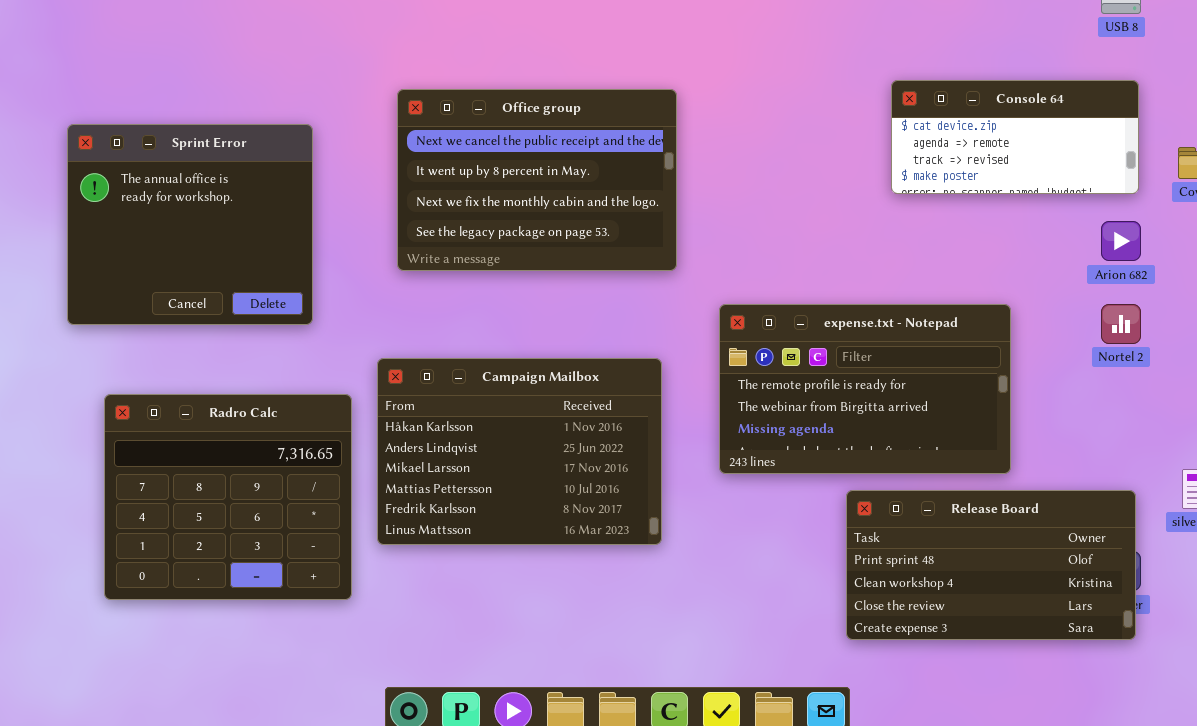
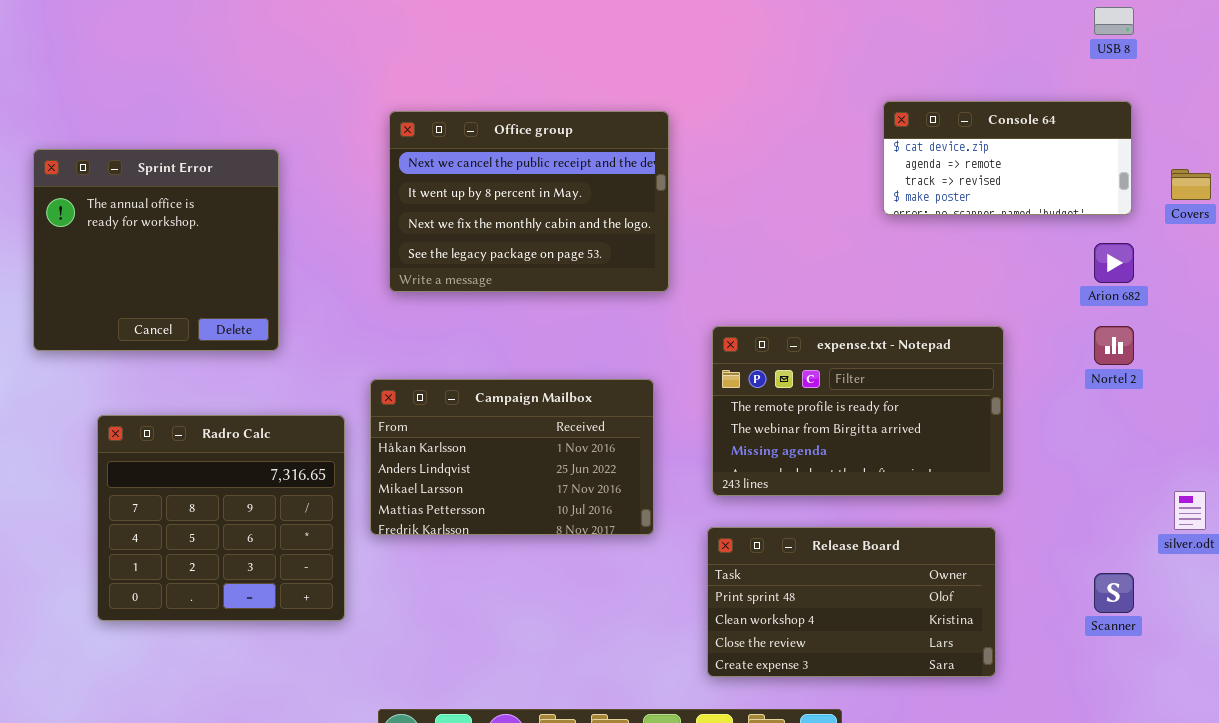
Sprint Error: [67,124,313,325] -> [33,149,279,351], moved
Campaign Mailbox: [377,358,662,545] -> [370,379,654,535], resized
Release Board: [846,490,1136,640] -> [707,527,996,677], moved

